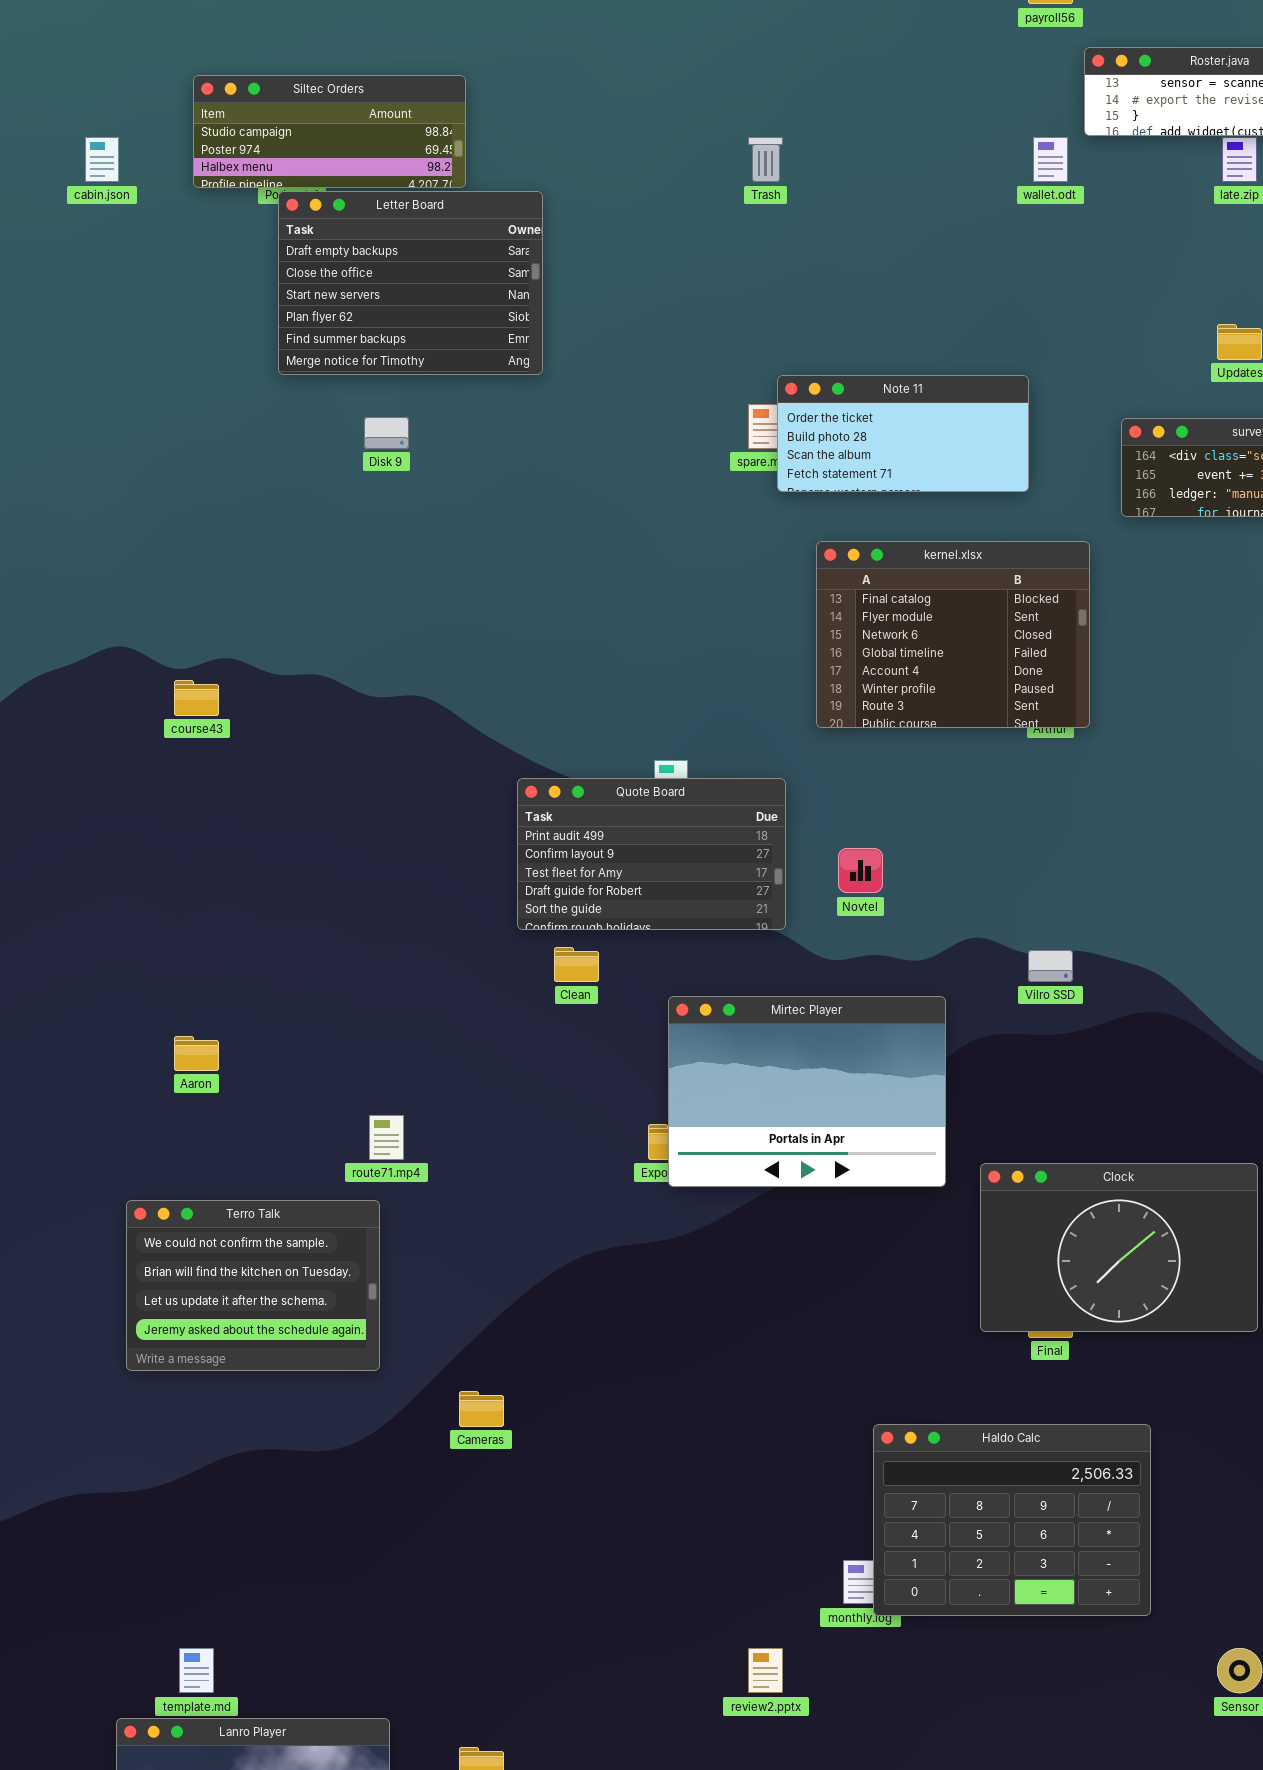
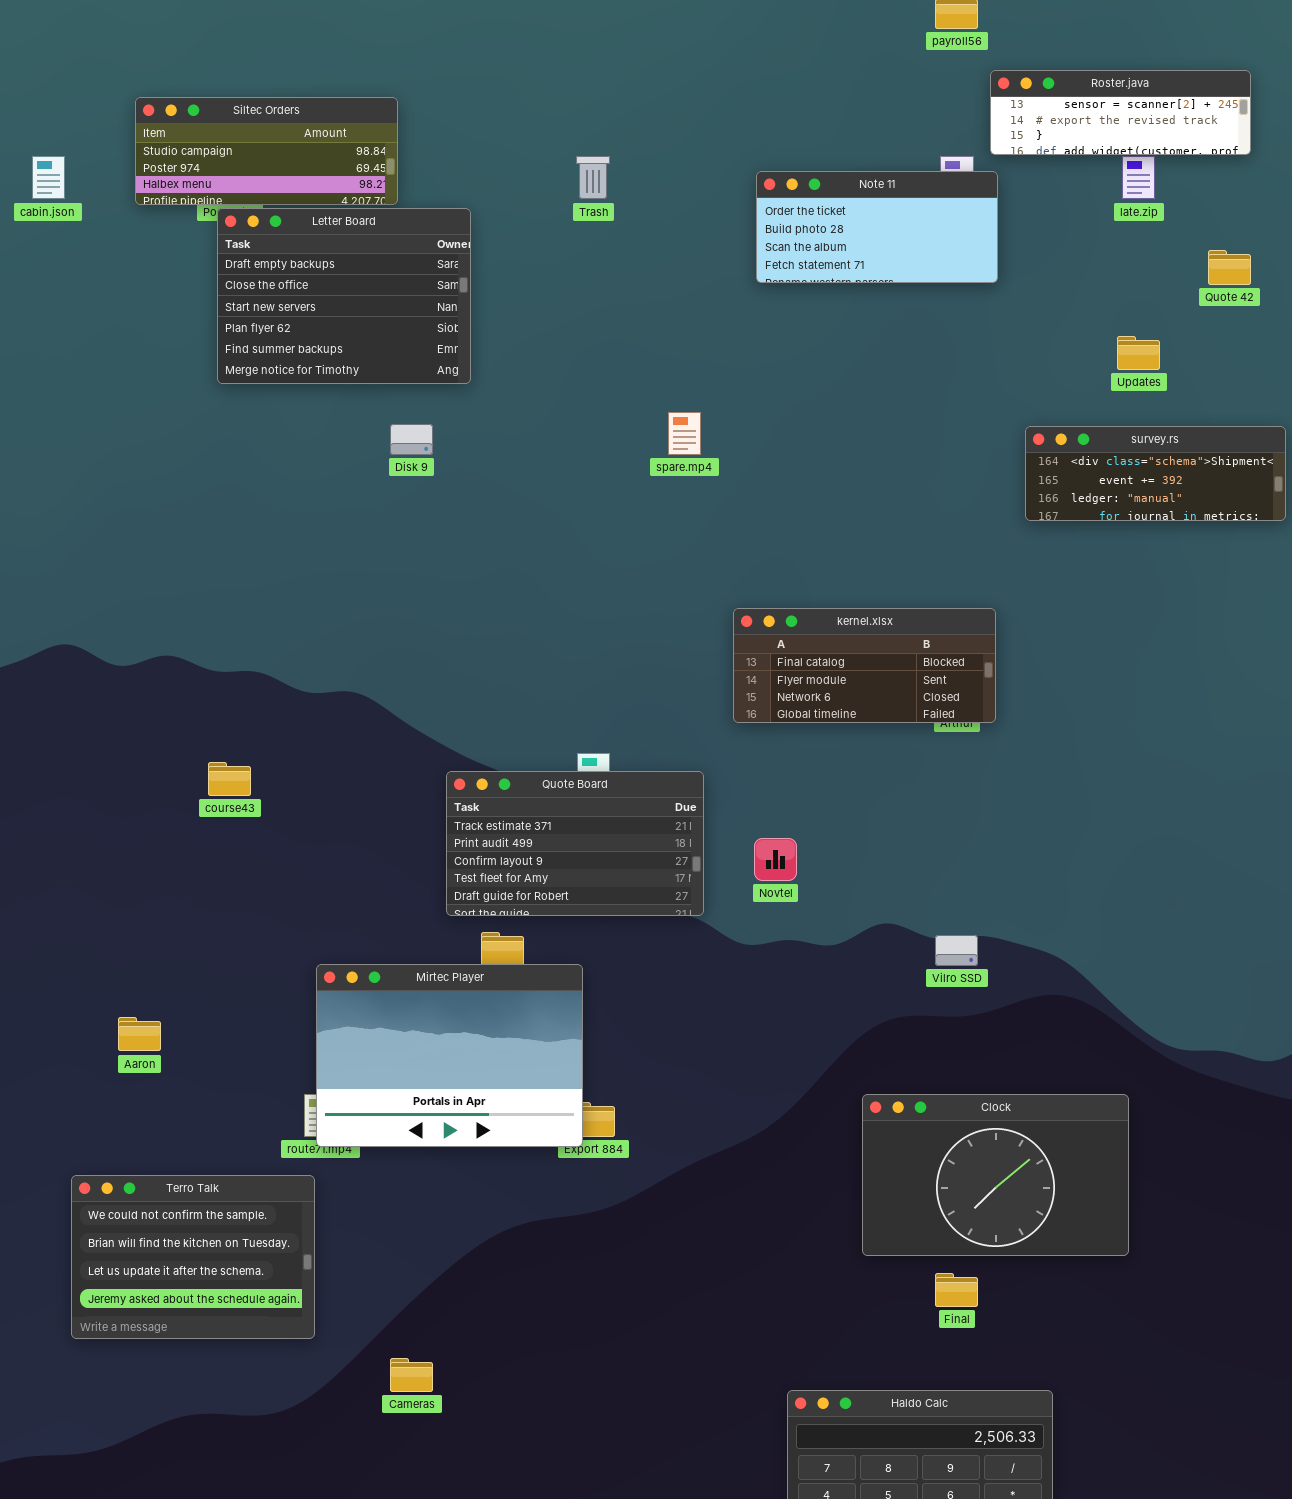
Trash: [748,137,783,182] -> [576,156,610,199], moved
Note 11: [777,375,1029,492] -> [756,171,998,283], moved
Disk 9: [364,417,409,449] -> [390,424,433,455], moved
kernel.xlsx: [816,541,1090,728] -> [733,608,996,723], resized
course43: [174,680,219,716] -> [208,762,251,796], moved
Quote Board: [517,778,786,930] -> [446,771,704,916], scrolled up 1 row
Mirtec Player: [668,996,946,1187] -> [316,964,583,1147], moved
Clock: [980,1163,1258,1332] -> [862,1094,1129,1256], moved

